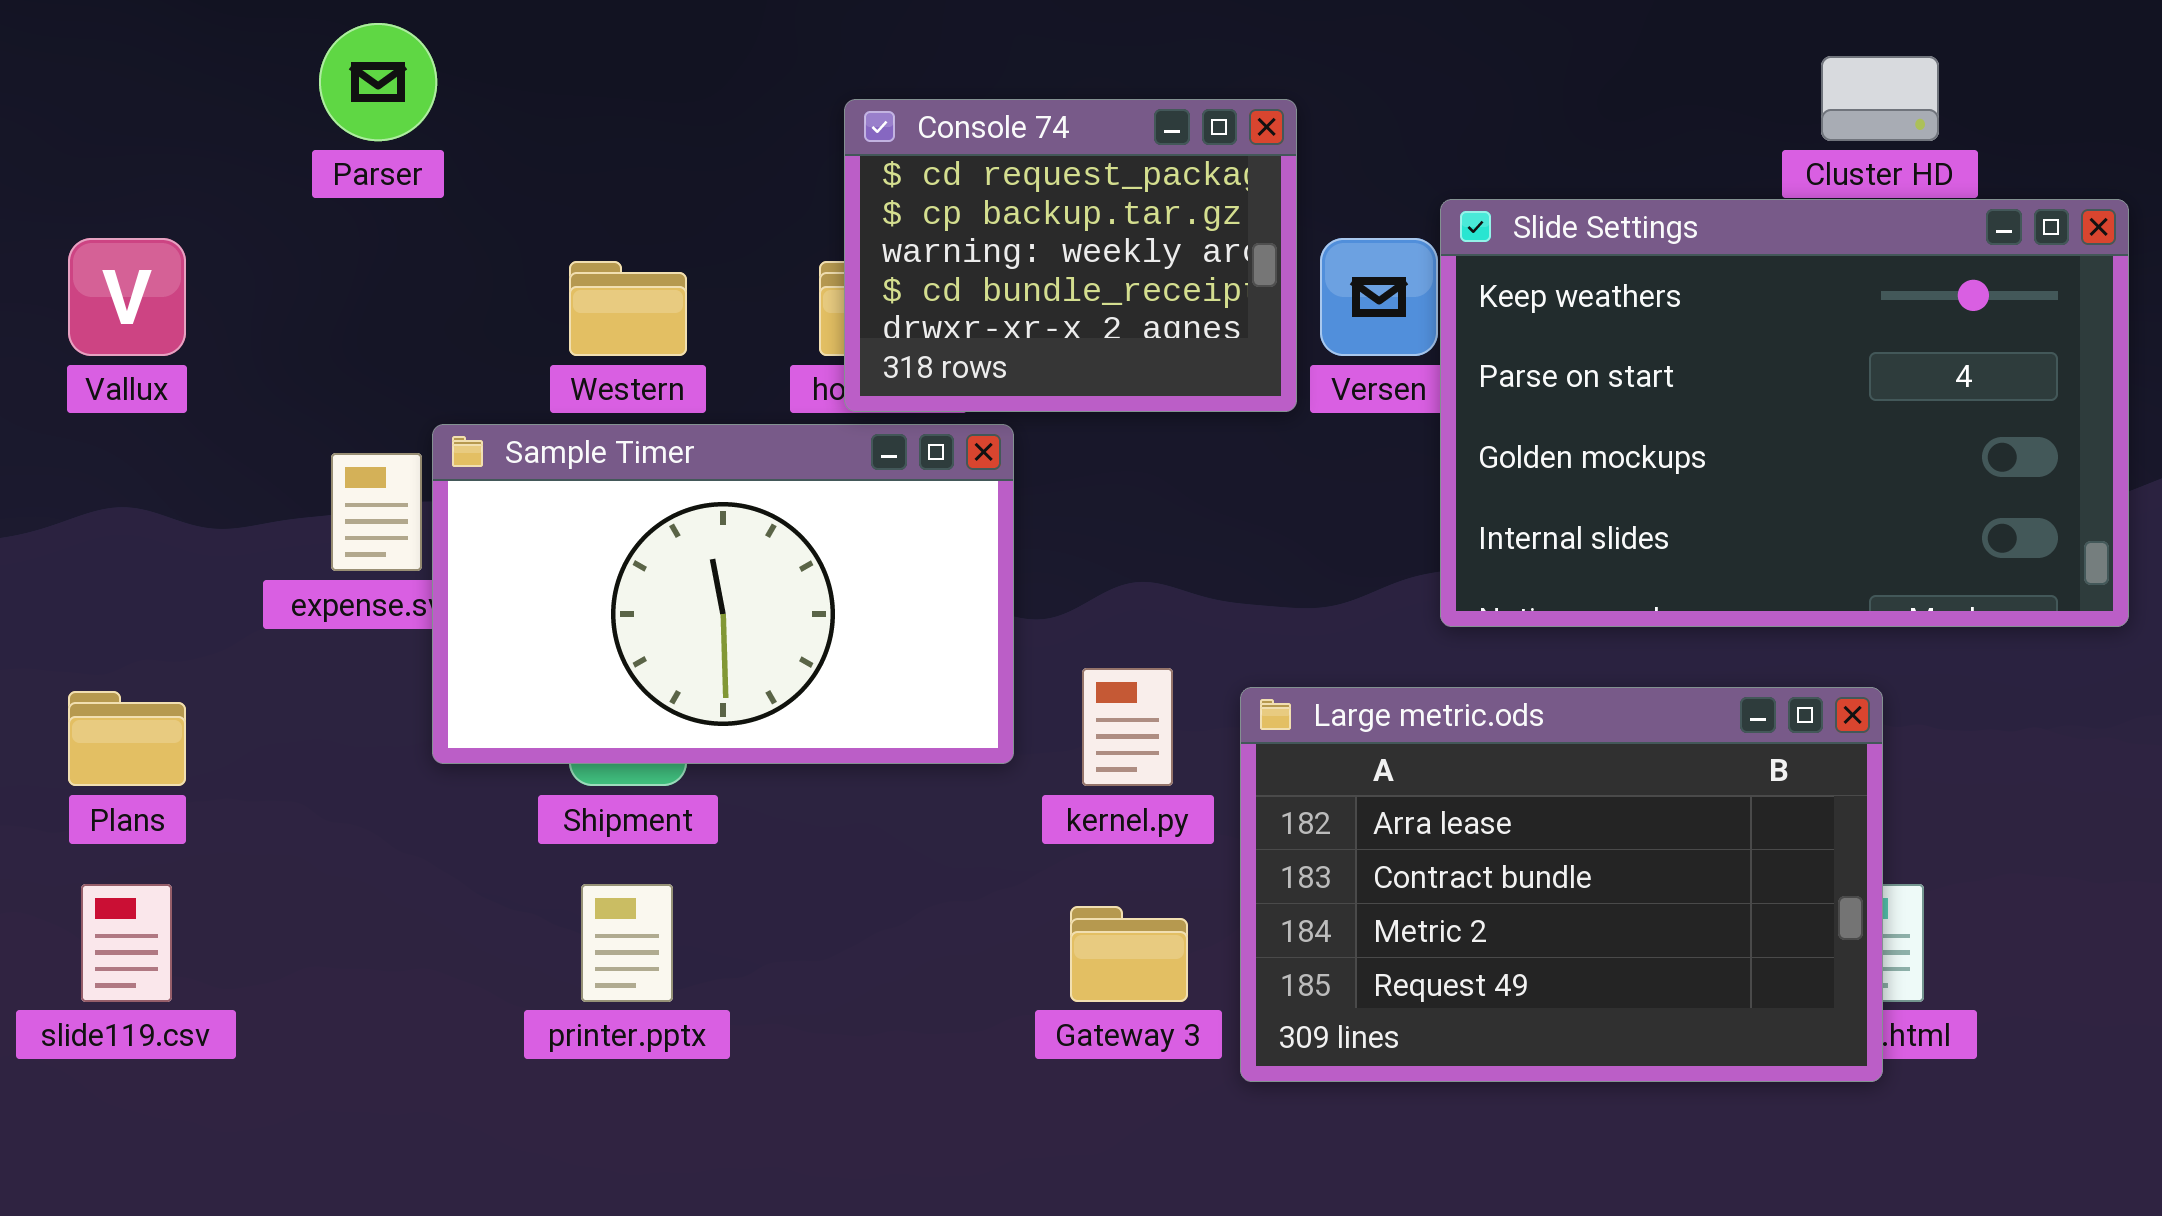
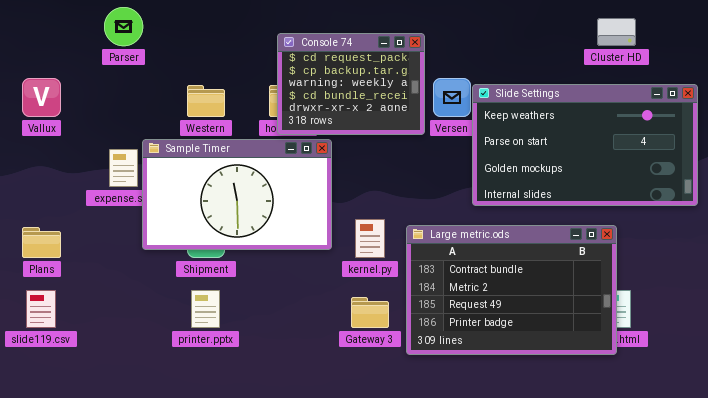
Slide Settings: [1440,199,2129,627] -> [472,84,698,206], resized
Large metric.ods: [1240,687,1883,1082] -> [406,225,617,355], scrolled down 1 row

